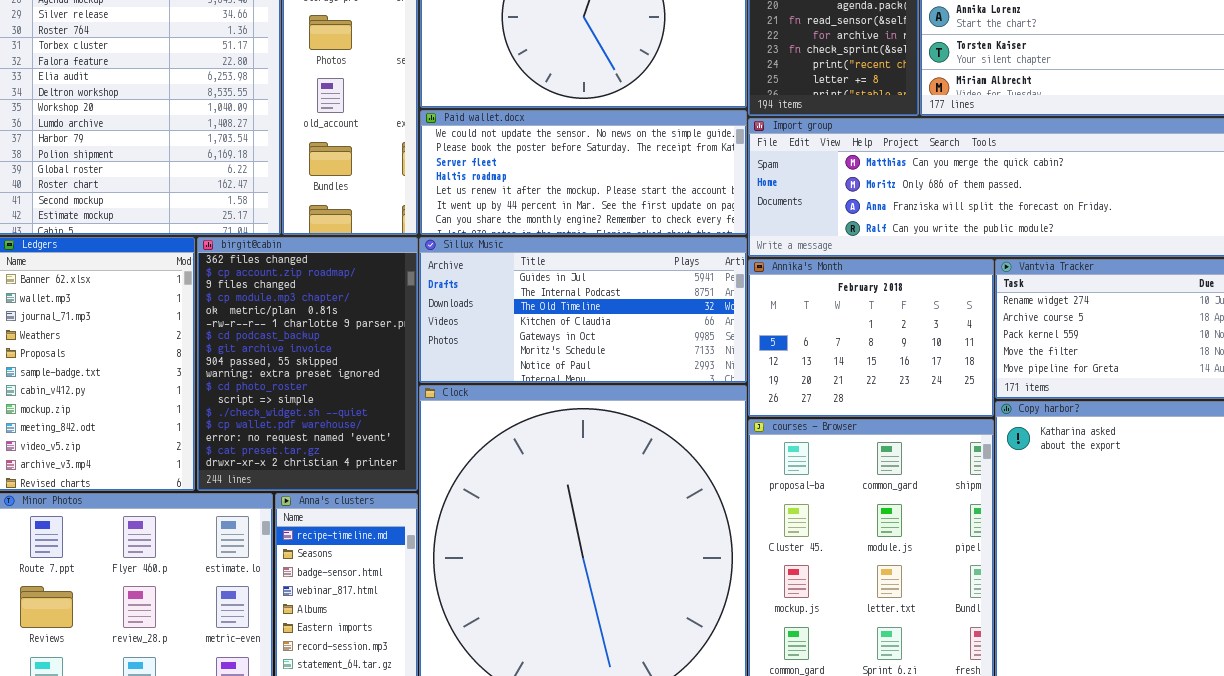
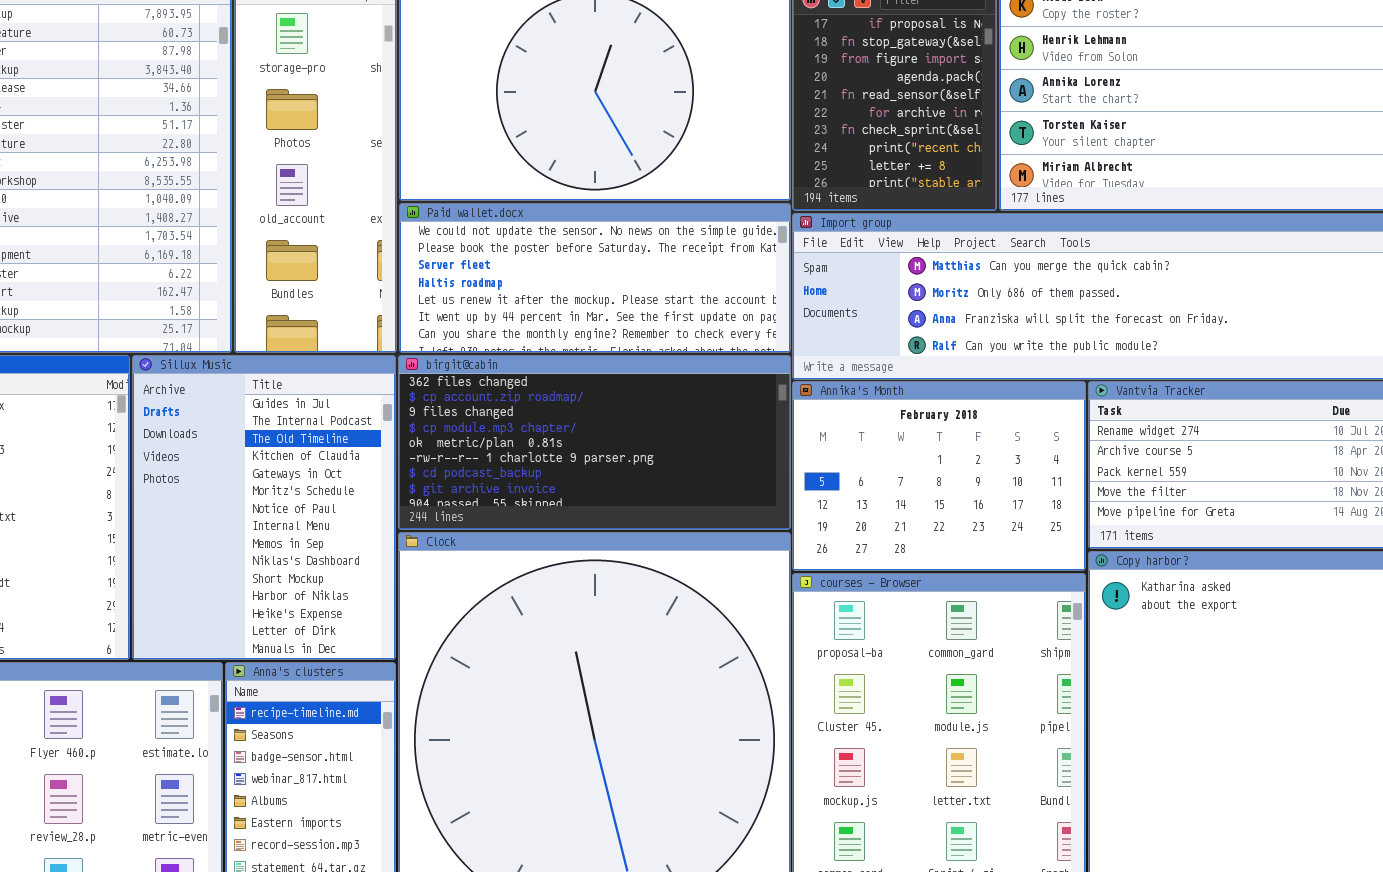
birgit@cabin: [197,237,418,491] -> [398,355,791,530], moved, resized
Sillux Music: [419,237,747,383] -> [132,355,396,660], moved, resized

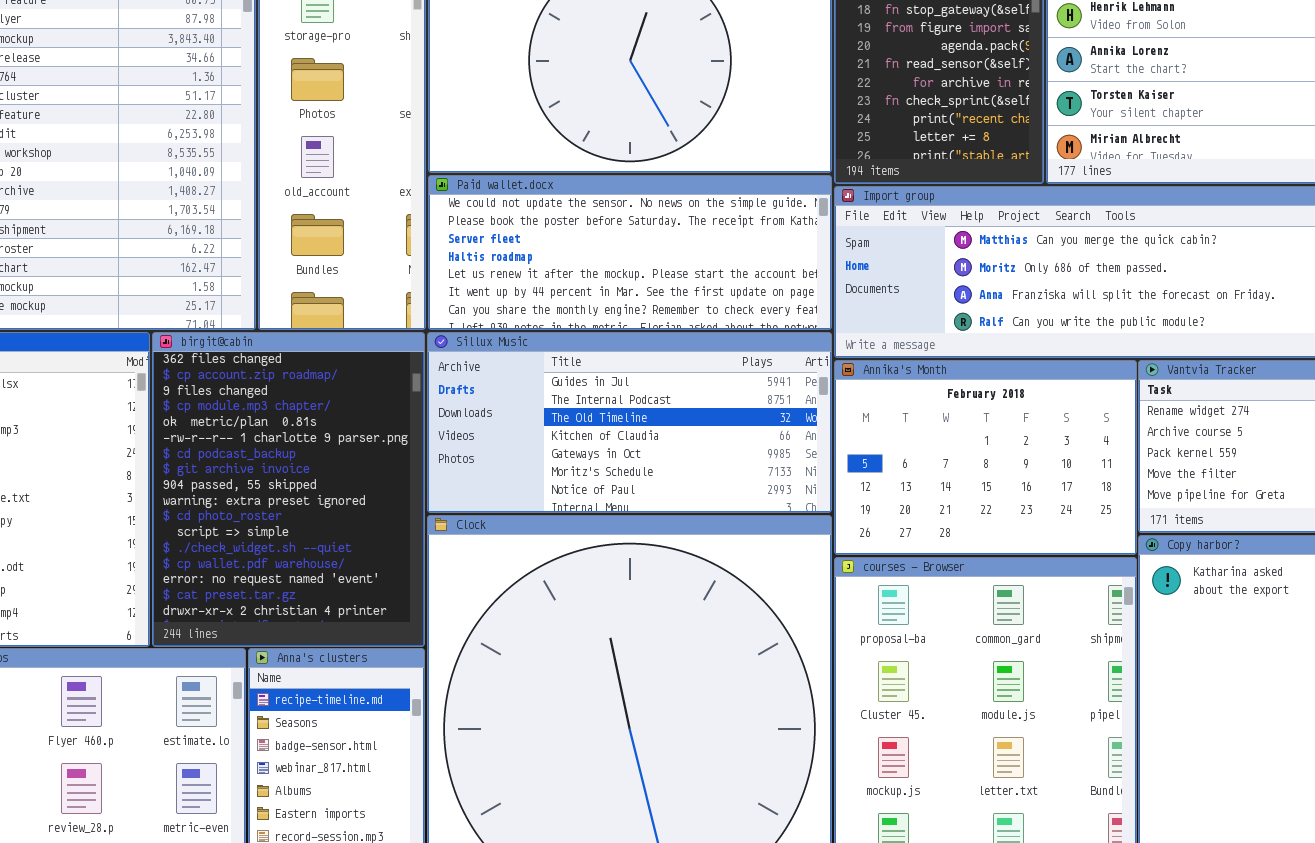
Sillux Music: [132,355,396,660] -> [427,332,832,513], moved, resized
birgit@cabin: [398,355,791,530] -> [152,332,425,647], moved, resized

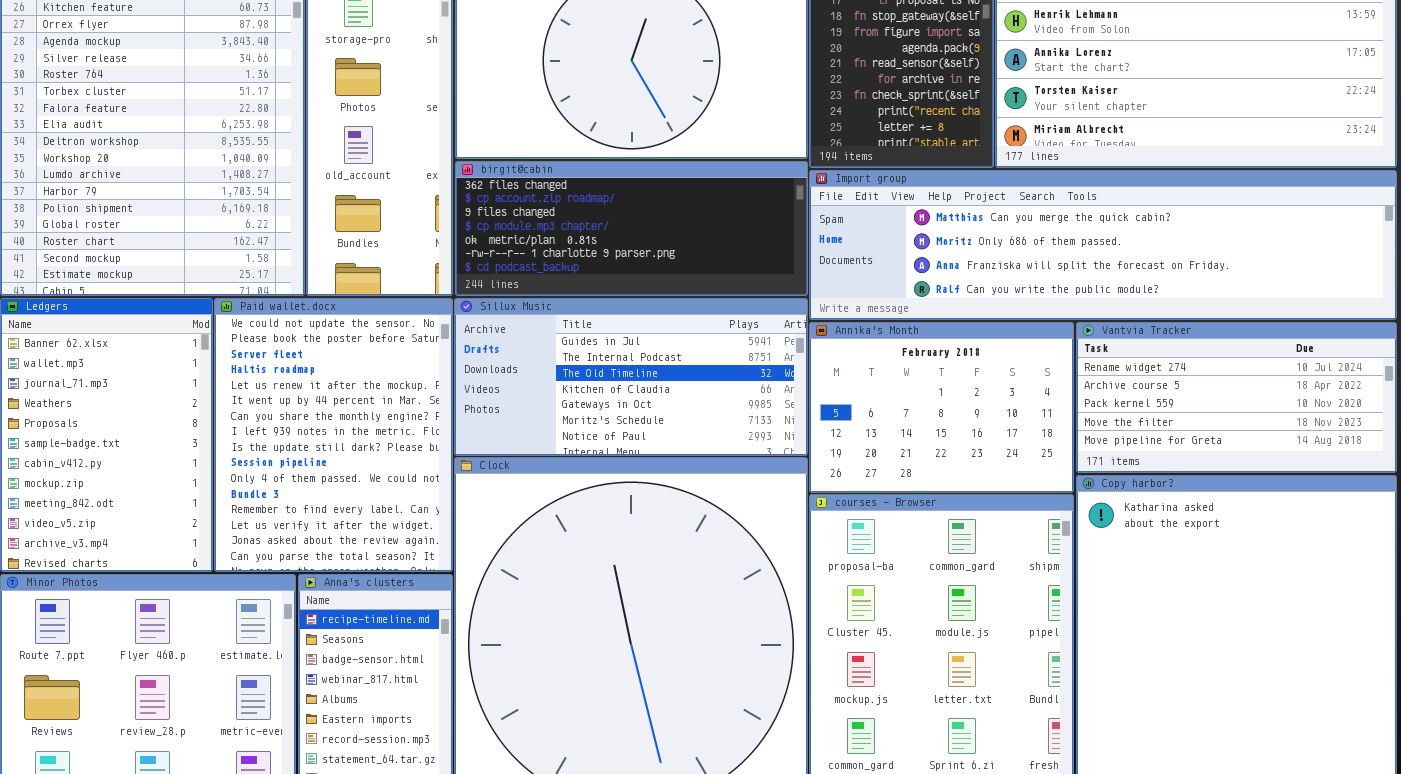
Paid wallet.docx: [428,175,832,330] -> [214,298,453,572], moved, resized
birgit@cabin: [152,332,425,647] -> [455,161,808,296], moved, resized

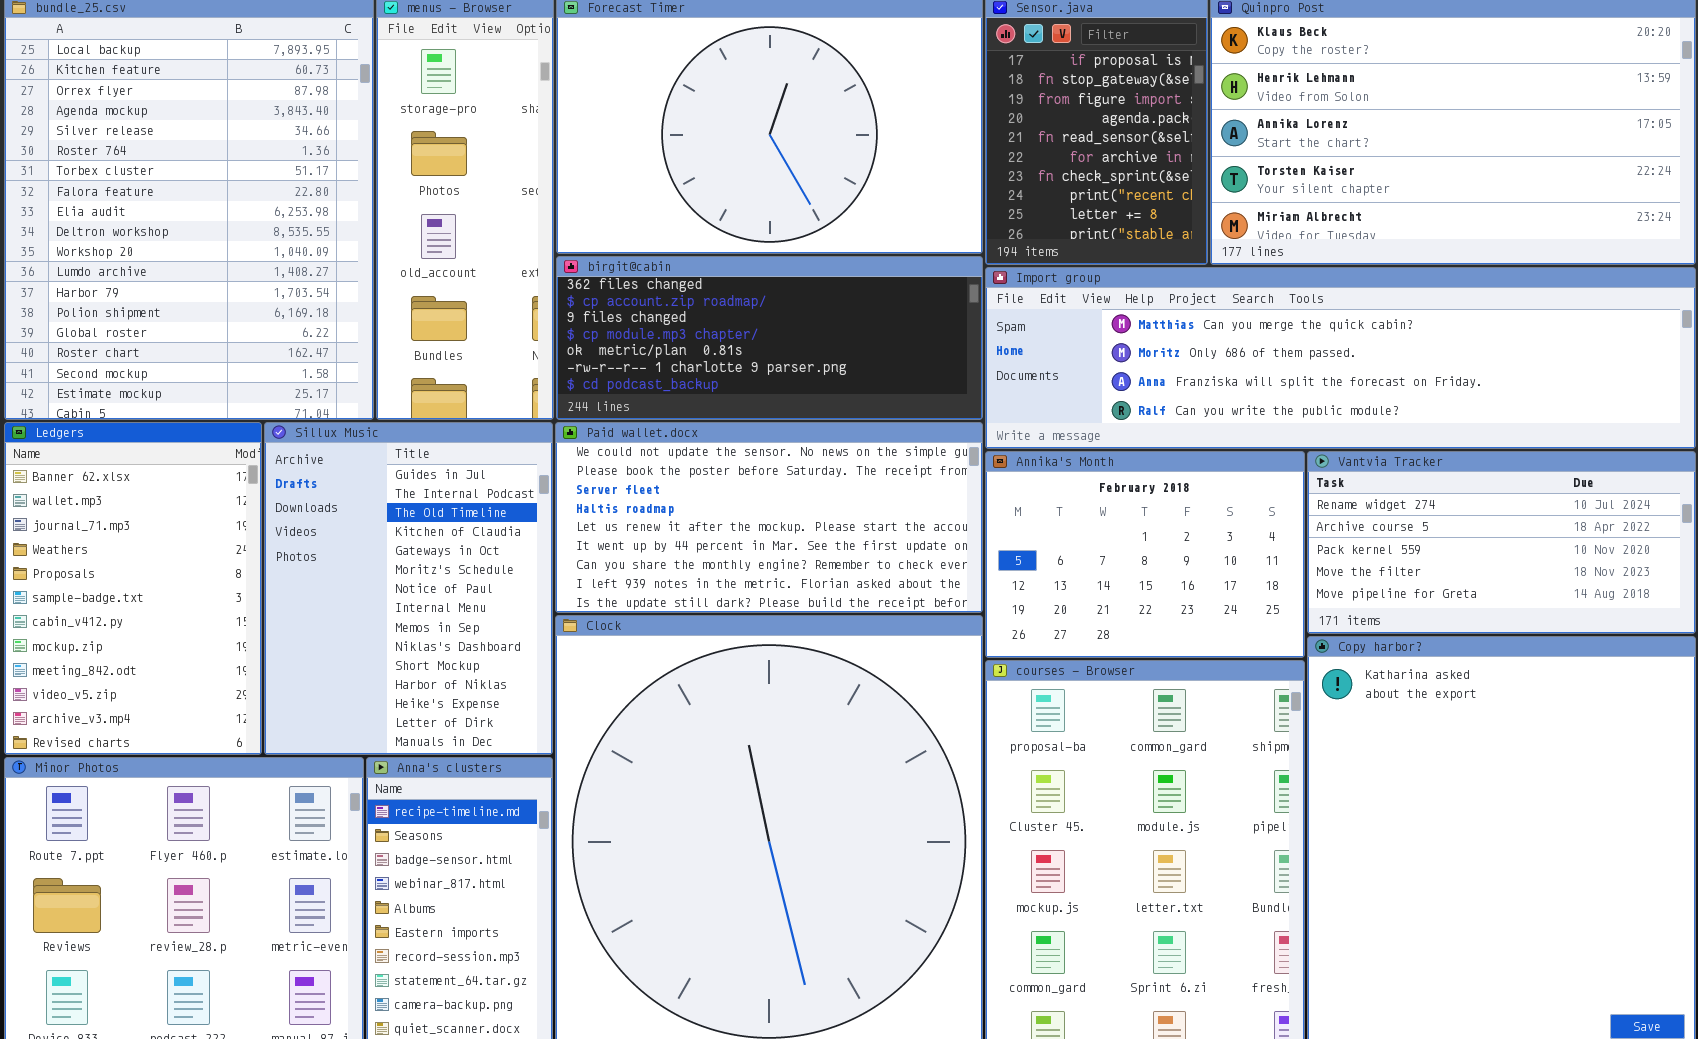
Paid wallet.docx: [214,298,453,572] -> [555,422,983,613], moved, resized
Sillux Music: [454,298,808,456] -> [264,422,553,755], moved, resized

